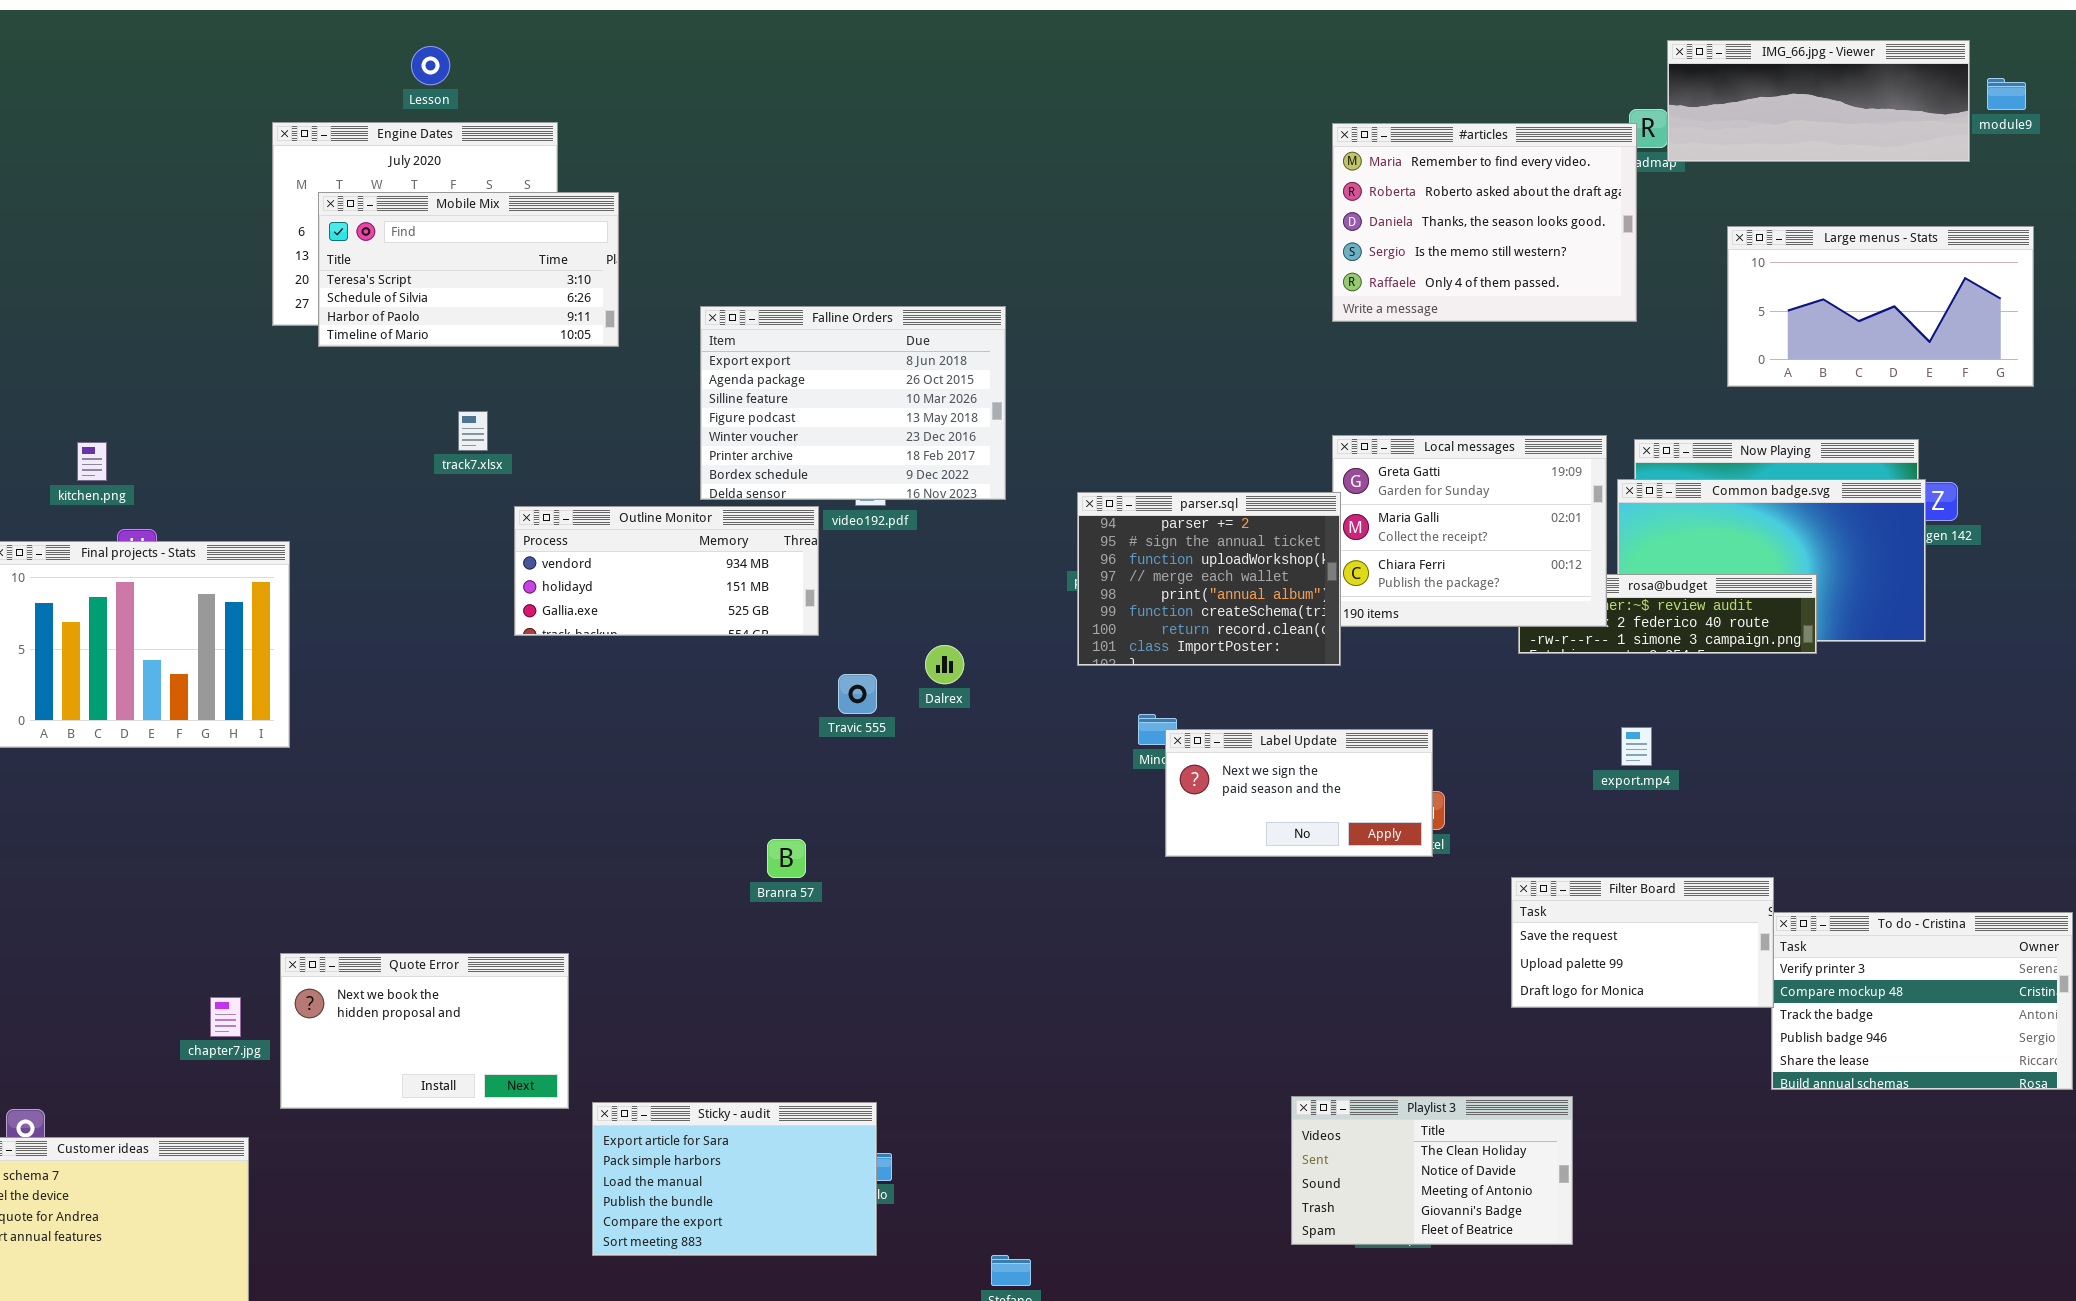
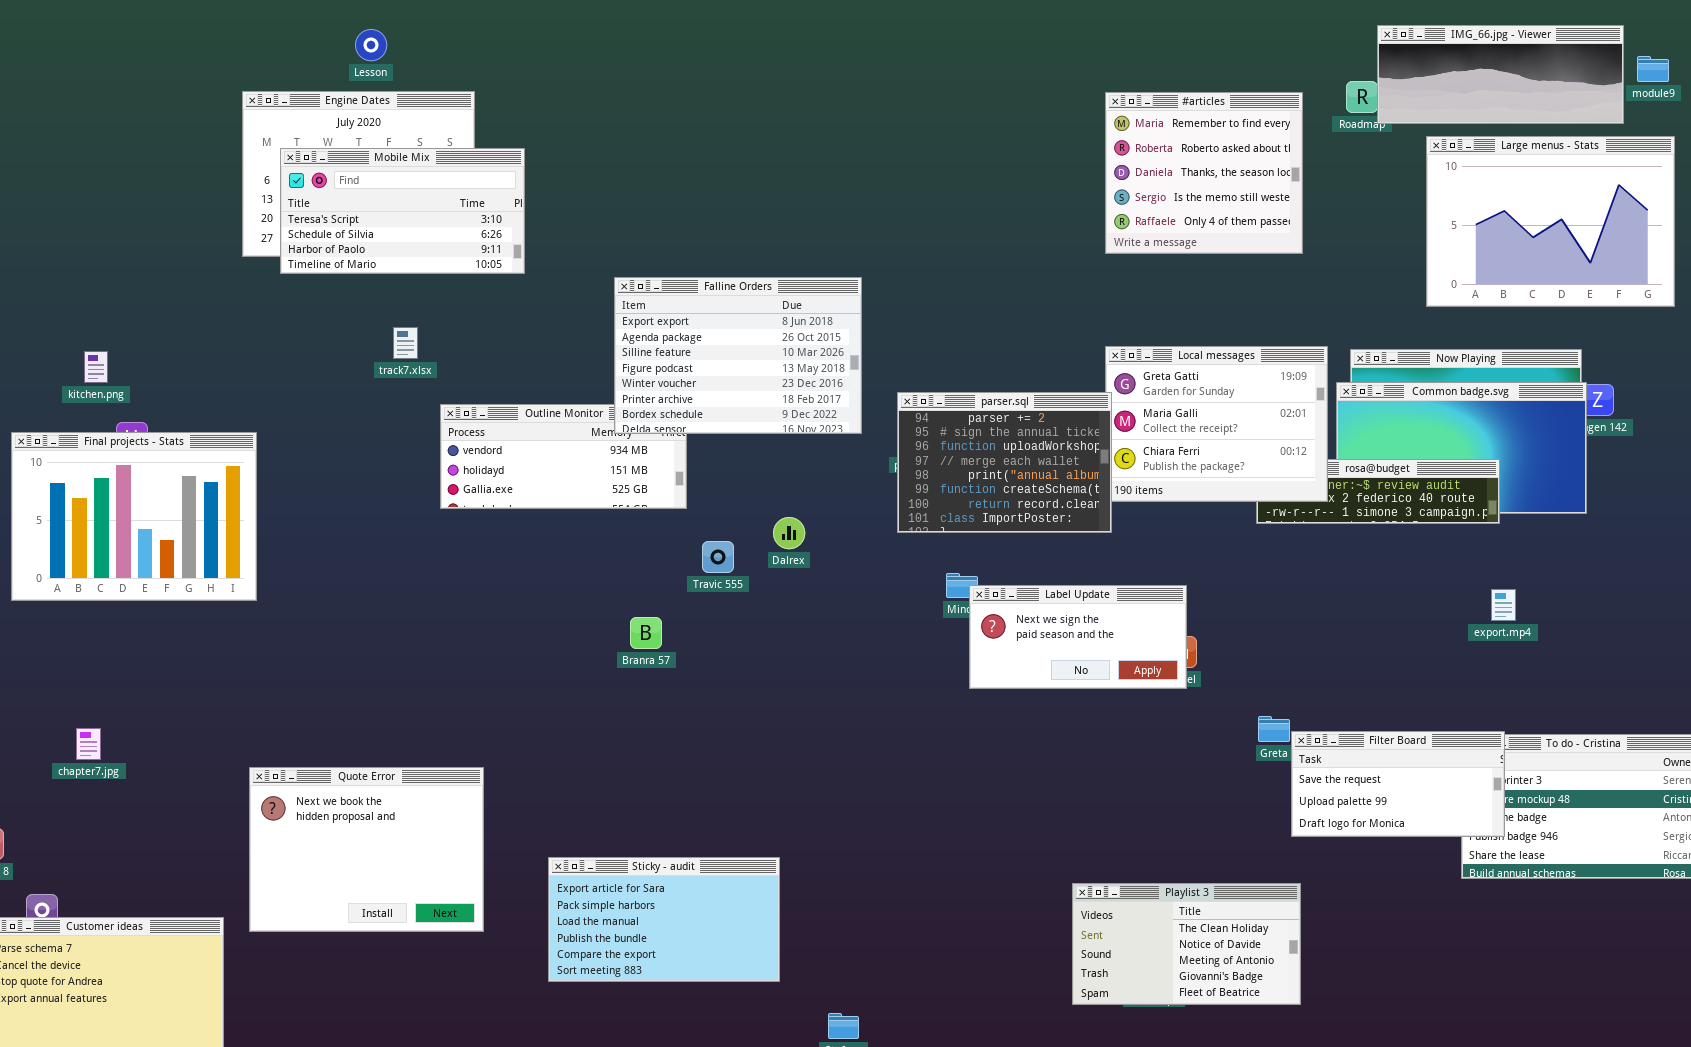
#articles: [1332,123,1637,322] -> [1105,92,1303,254], resized
Large menus - Stats: [1727,226,2034,387] -> [1426,136,1675,307], resized
Falline Orders: [700,306,1006,500] -> [614,277,862,434], moved
export.mp4: [1621,727,1652,766] -> [1491,589,1516,621], moved
Branra 57: [767,839,806,878] -> [630,617,662,649], moved
Filter Board: [1511,877,1774,1008] -> [1291,731,1505,837], moved
Quote Error: [280,953,569,1109] -> [249,767,484,932], resized
chapter7.jpg: [210,997,241,1037] -> [76,728,101,760], moved
Sticky - audit: [592,1102,877,1256] -> [548,857,780,982], moved

